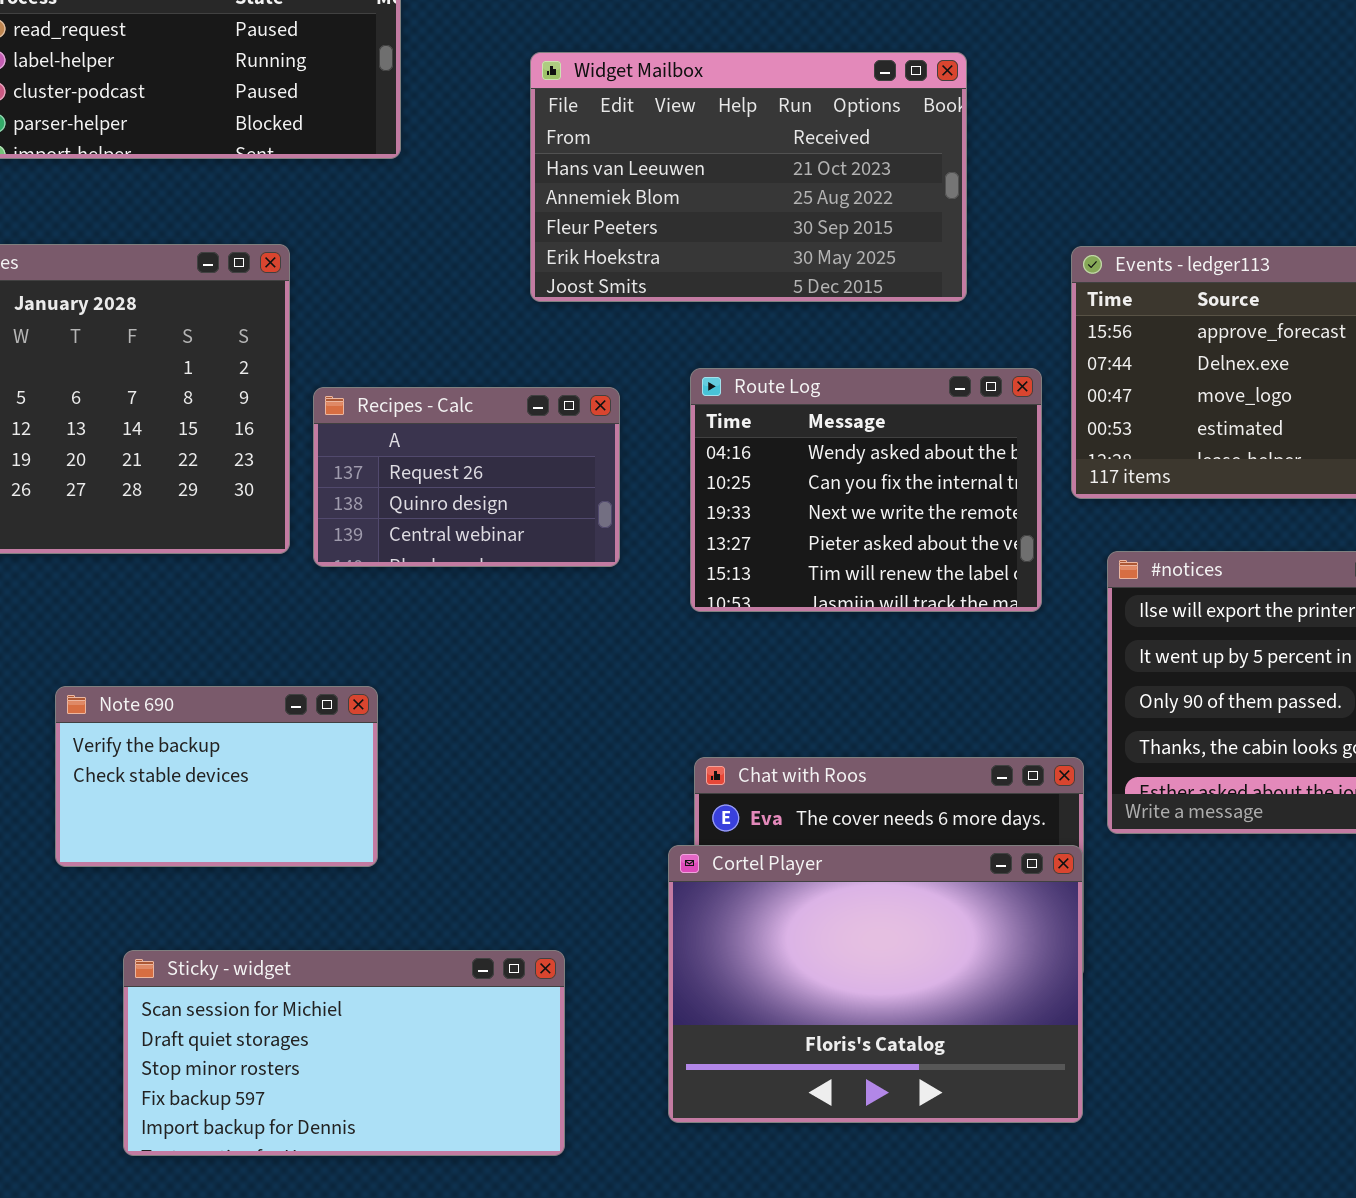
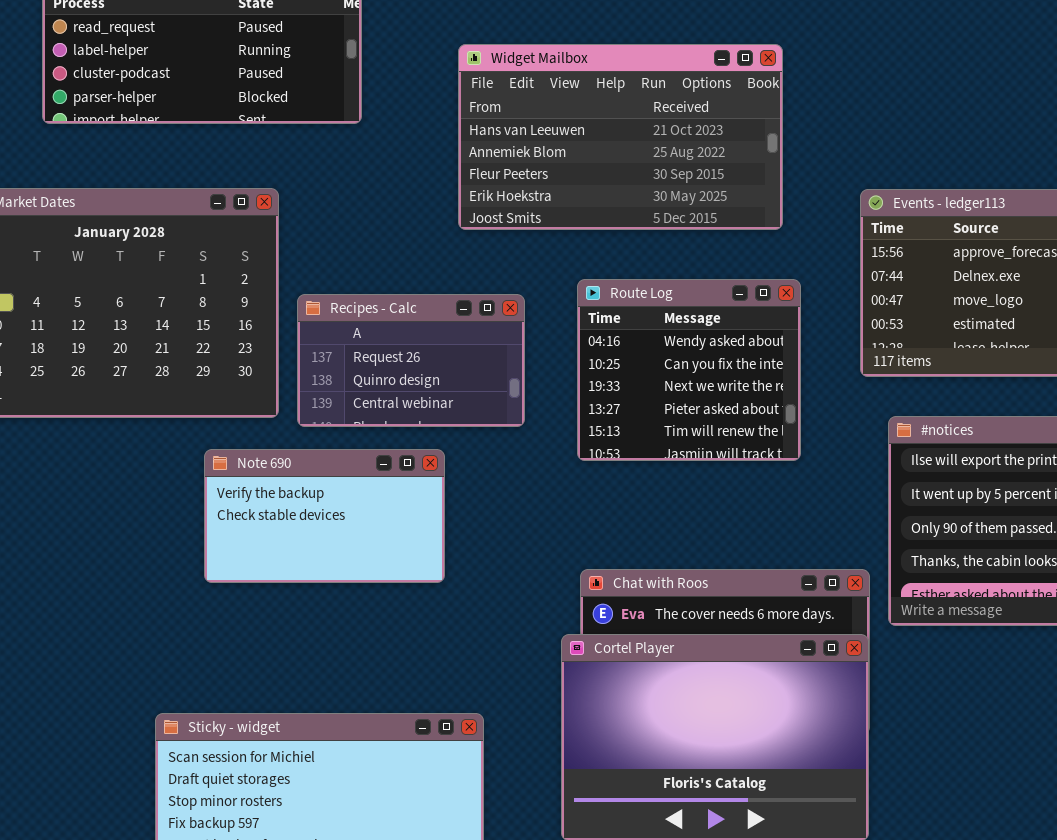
Route Log: [690,368,1042,612] -> [577,279,801,461], resized
Note 690: [55,686,378,867] -> [204,449,445,583], moved

